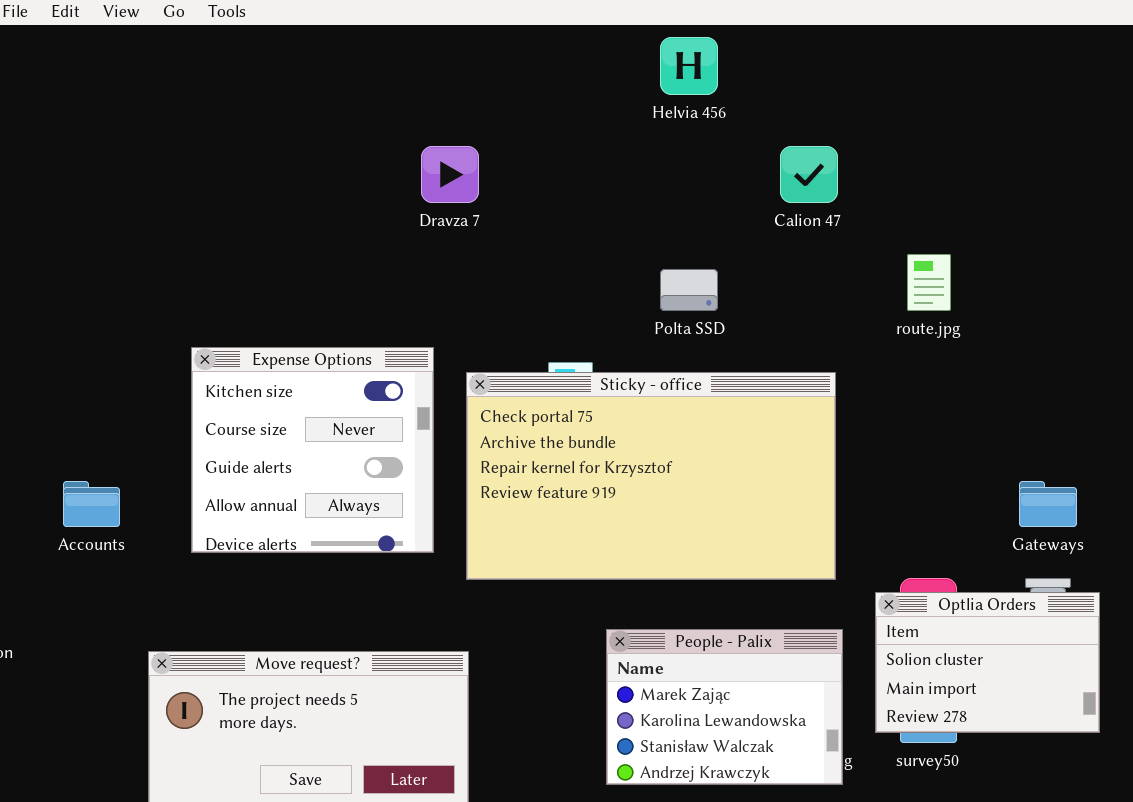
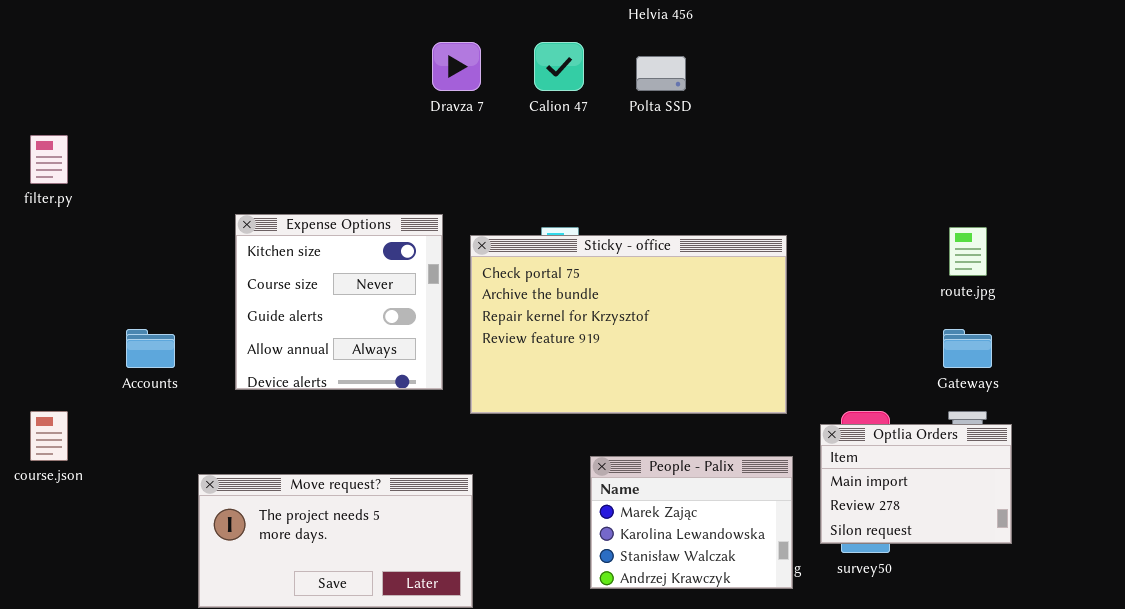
Calion 47: [780,146,838,203] -> [534,42,584,91], moved
route.jpg: [907,254,951,311] -> [949,227,987,276], moved
Polta SSD: [660,269,718,311] -> [636,56,686,91], moved
Optlia Orders: [875,592,1100,733] -> [820,424,1012,544], scrolled down 1 row

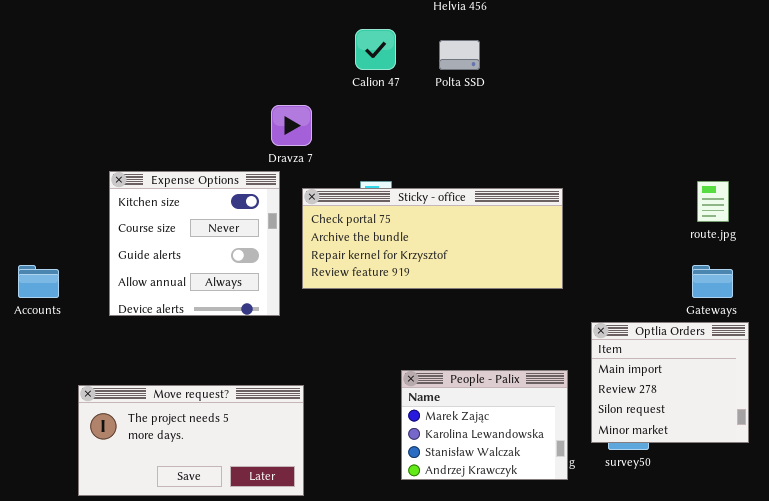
Dravza 7: [432,42,481,91] -> [271,105,312,146], moved
Sticky - office: [470,235,787,414] -> [302,188,563,289], resized
Optlia Orders: [820,424,1012,544] -> [591,322,749,443], resized

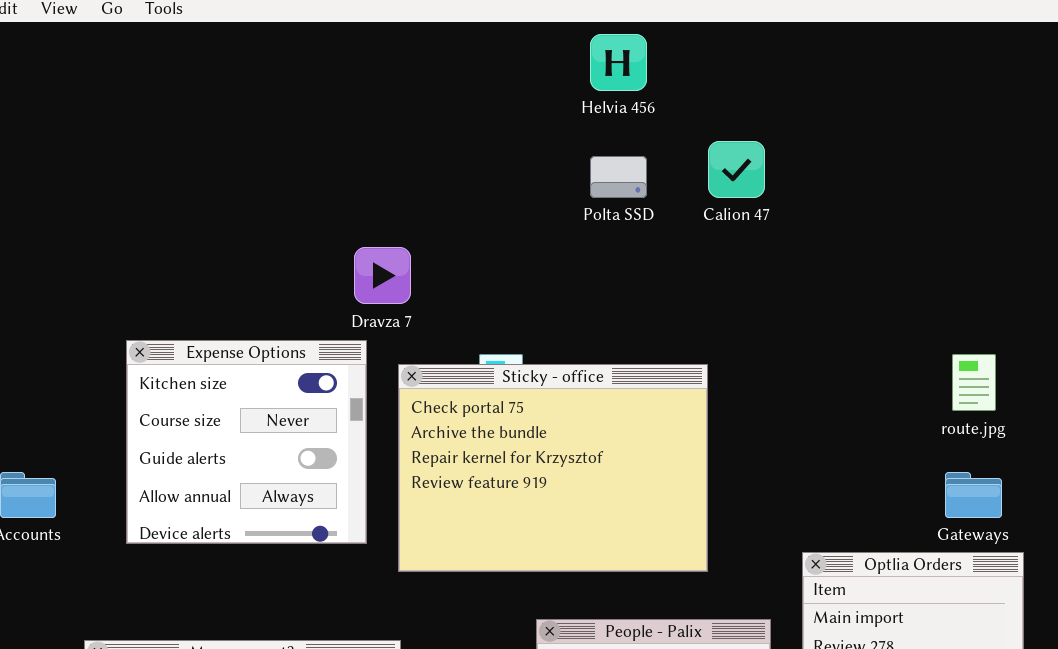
Calion 47: [355,29,396,70] -> [708,141,765,198], moved
Sticky - office: [302,188,563,289] -> [398,364,708,572], resized

